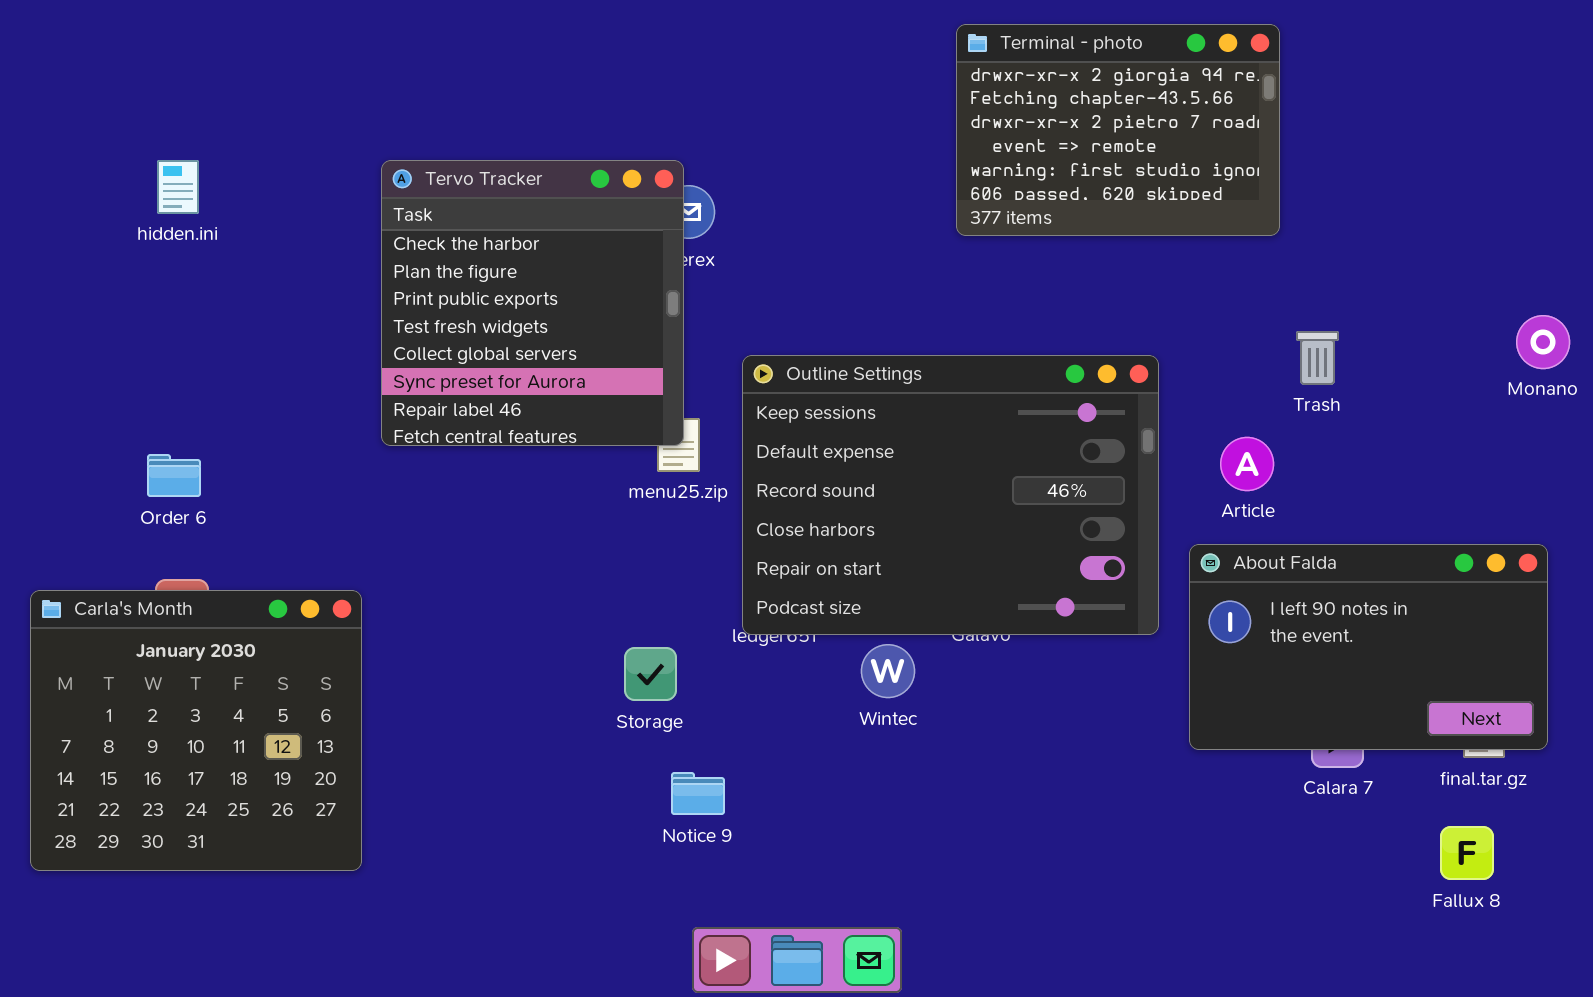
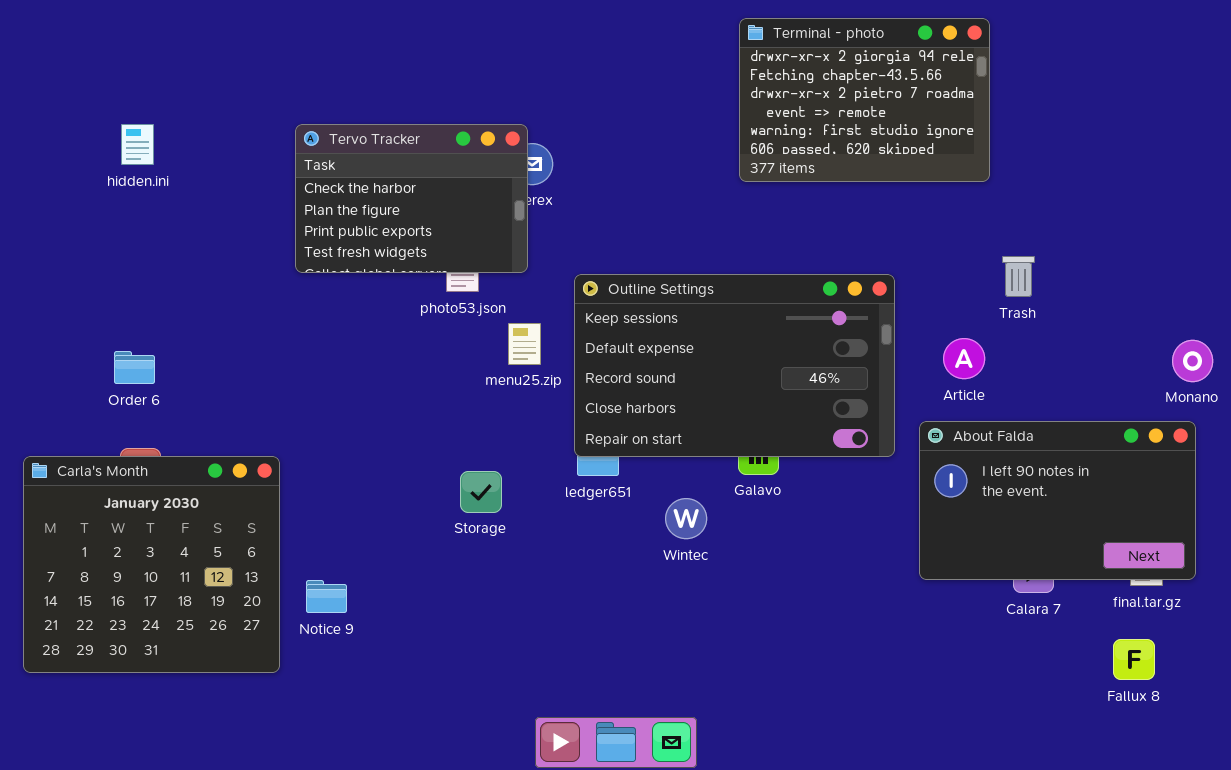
Tervo Tracker: [381,160,684,446] -> [295,124,528,273], resized
Monano: [1516,315,1570,369] -> [1172,340,1213,382], moved
Outline Settings: [742,355,1159,635] -> [574,274,895,457], resized
Storage: [624,647,677,701] -> [460,471,502,513], moved
Notice 9: [671,772,725,815] -> [306,580,347,613], moved

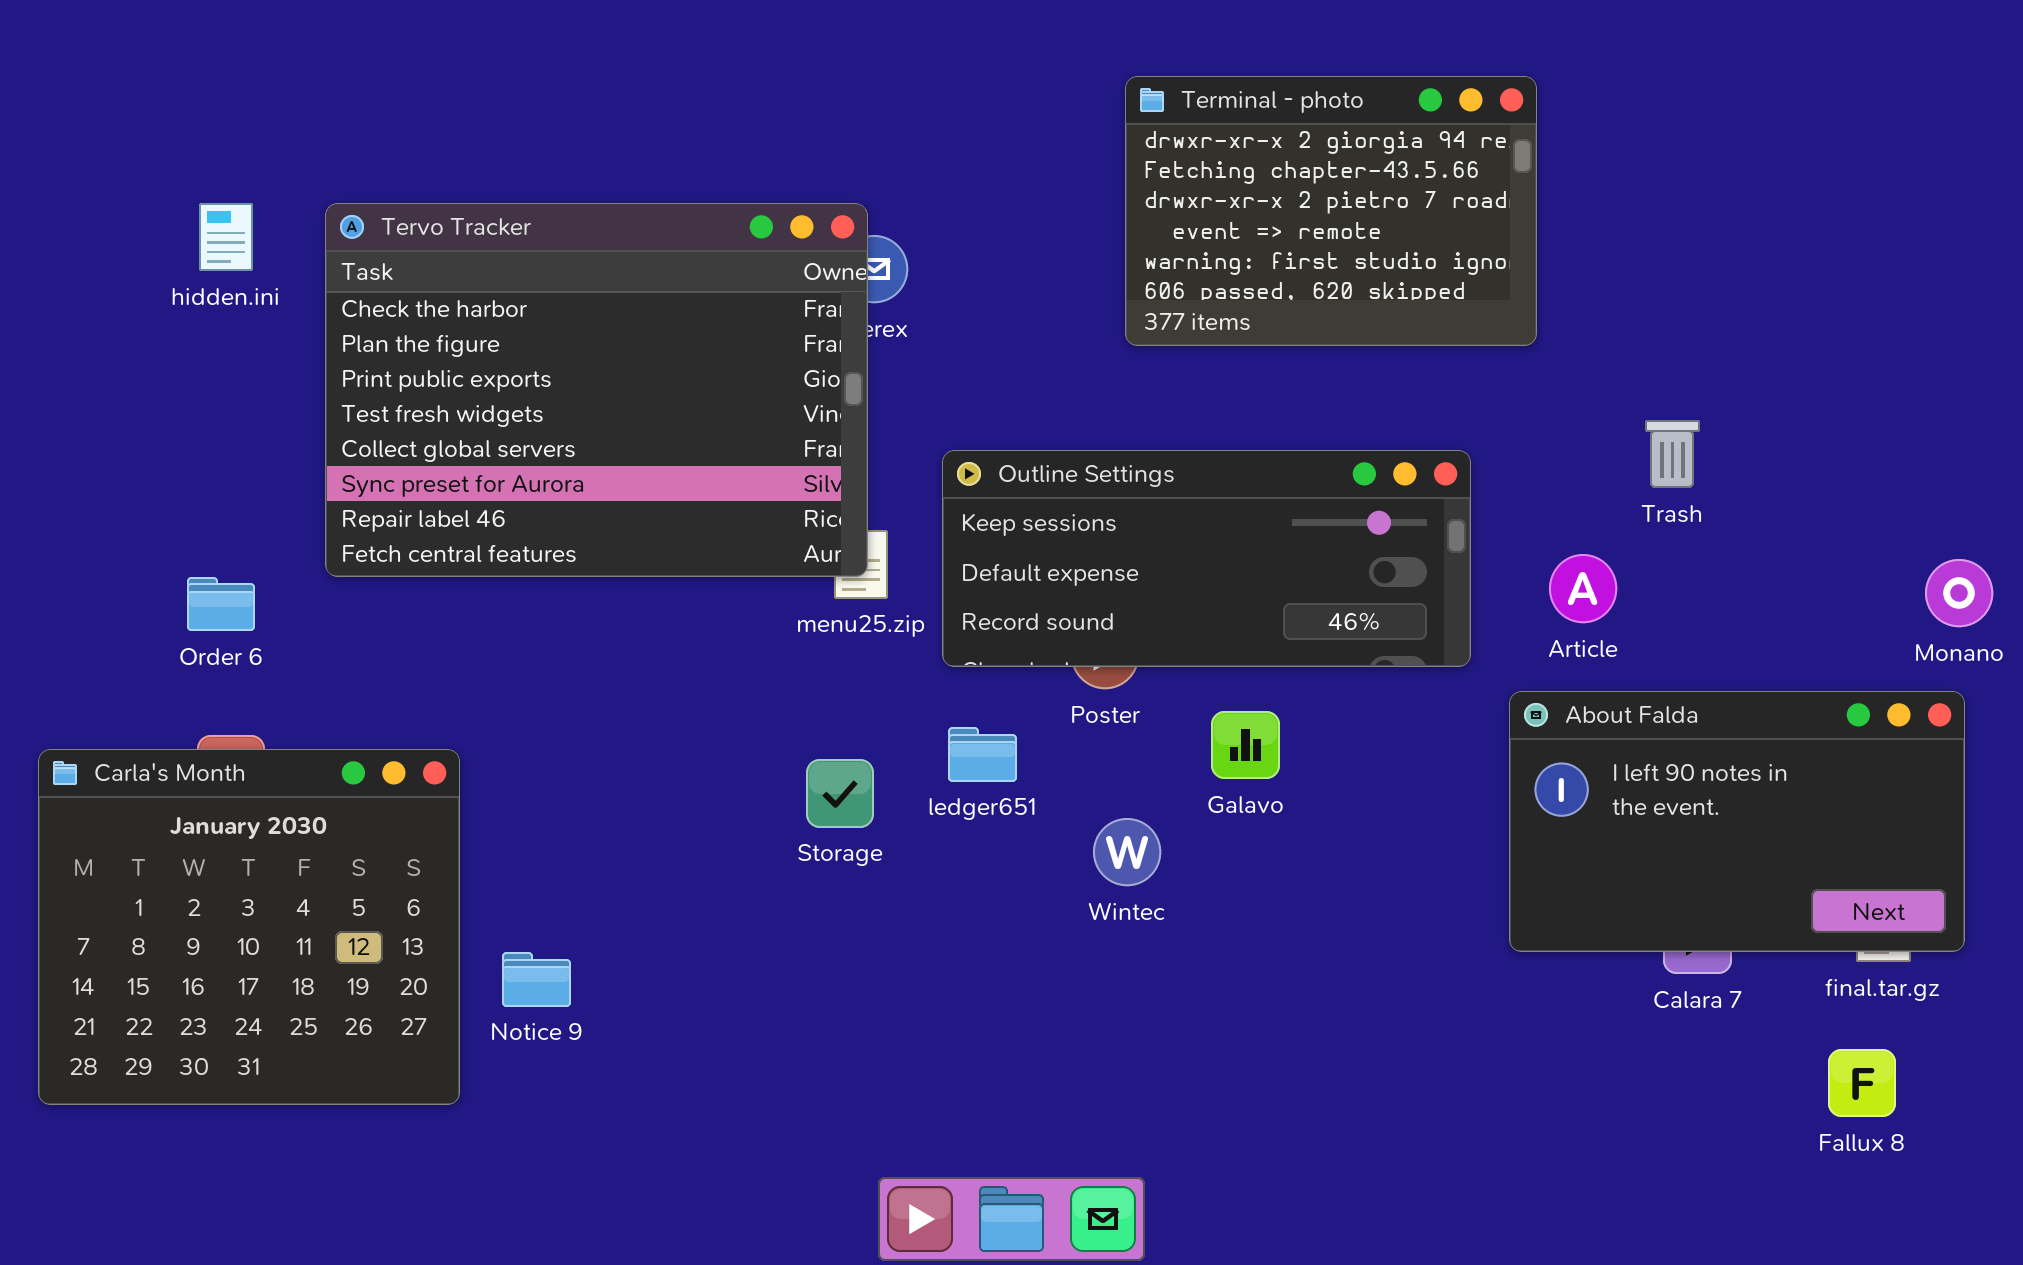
Terminal - photo: [739,18,990,182] -> [1125,76,1537,346], moved
Tervo Tracker: [295,124,528,273] -> [325,203,868,577], resized
Outline Settings: [574,274,895,457] -> [942,450,1471,667], resized
Storage: [460,471,502,513] -> [806,759,874,828], moved

